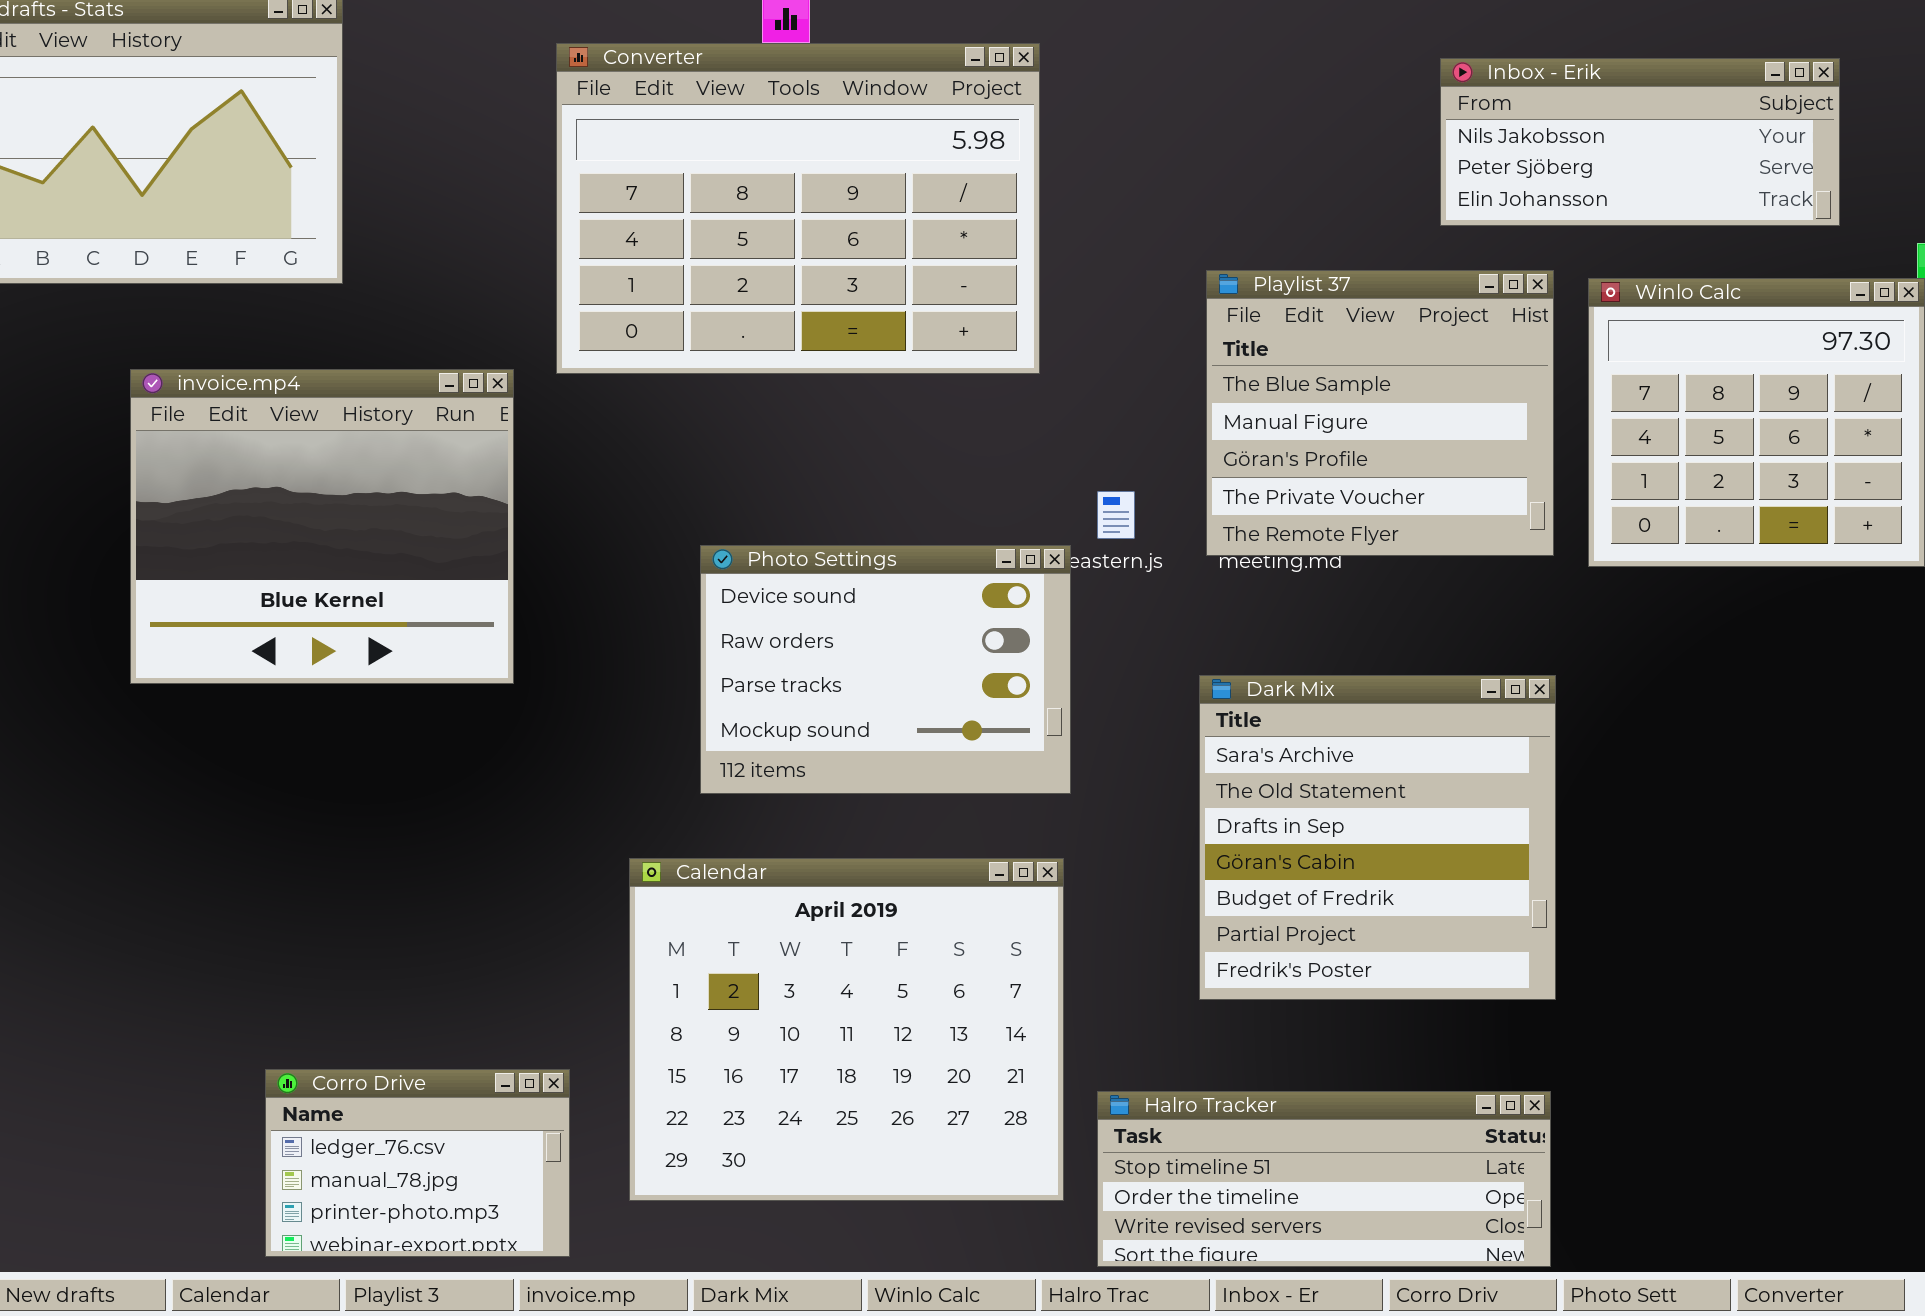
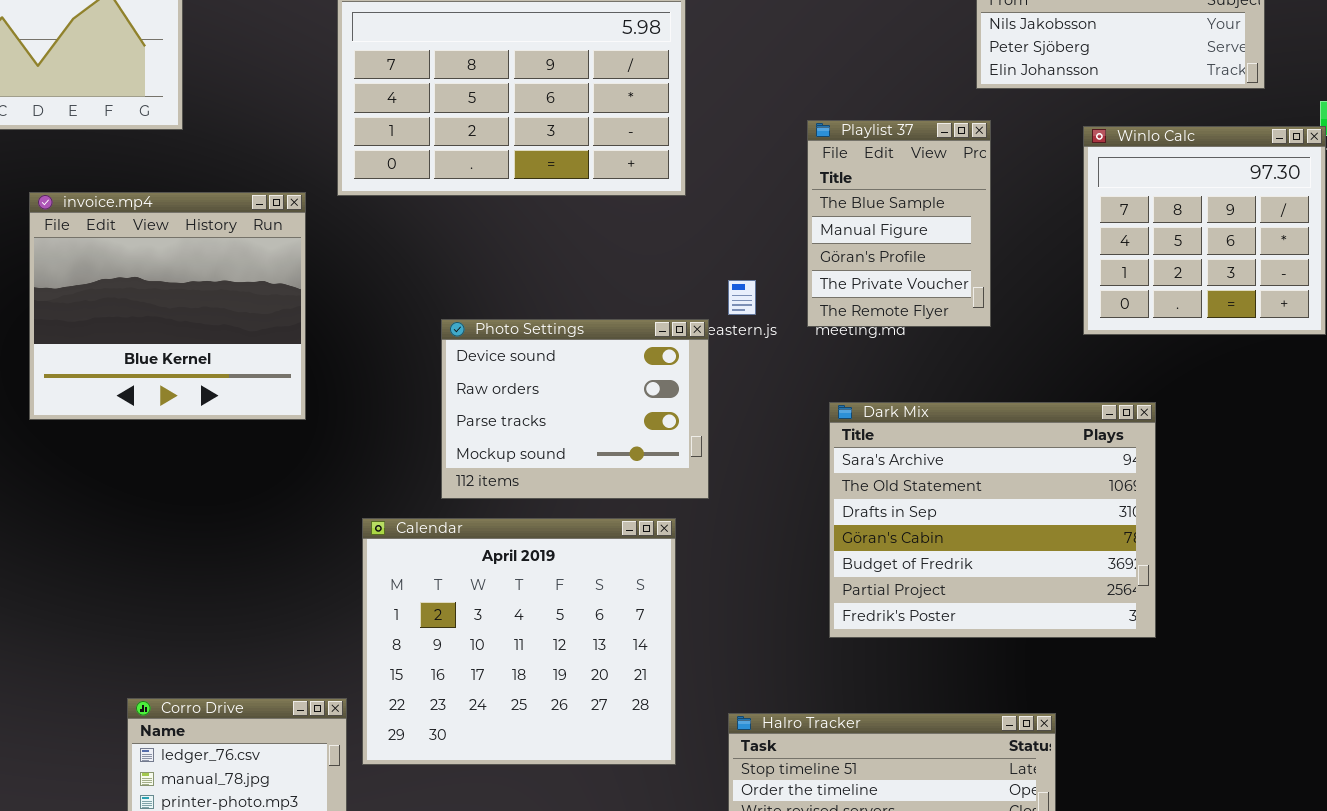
Playlist 37: [1206,270,1554,556] -> [807,120,991,327], resized
Dark Mix: [1199,675,1556,1000] -> [829,402,1156,638], moved, resized
Calendar: [629,858,1064,1201] -> [362,518,676,765], moved

